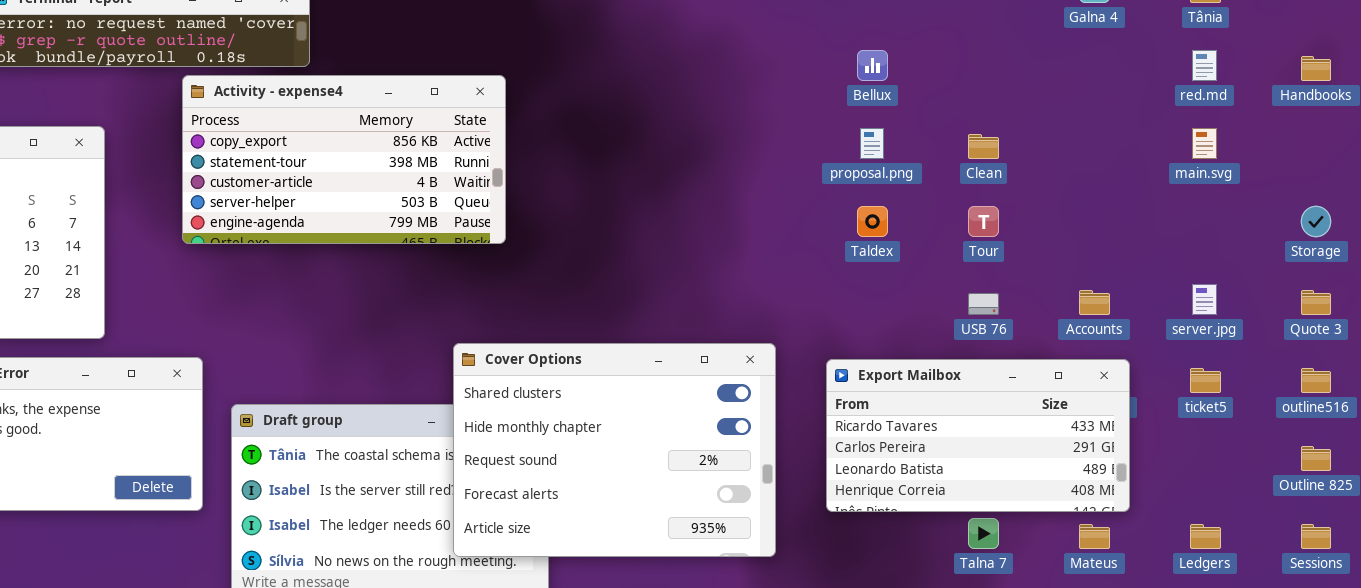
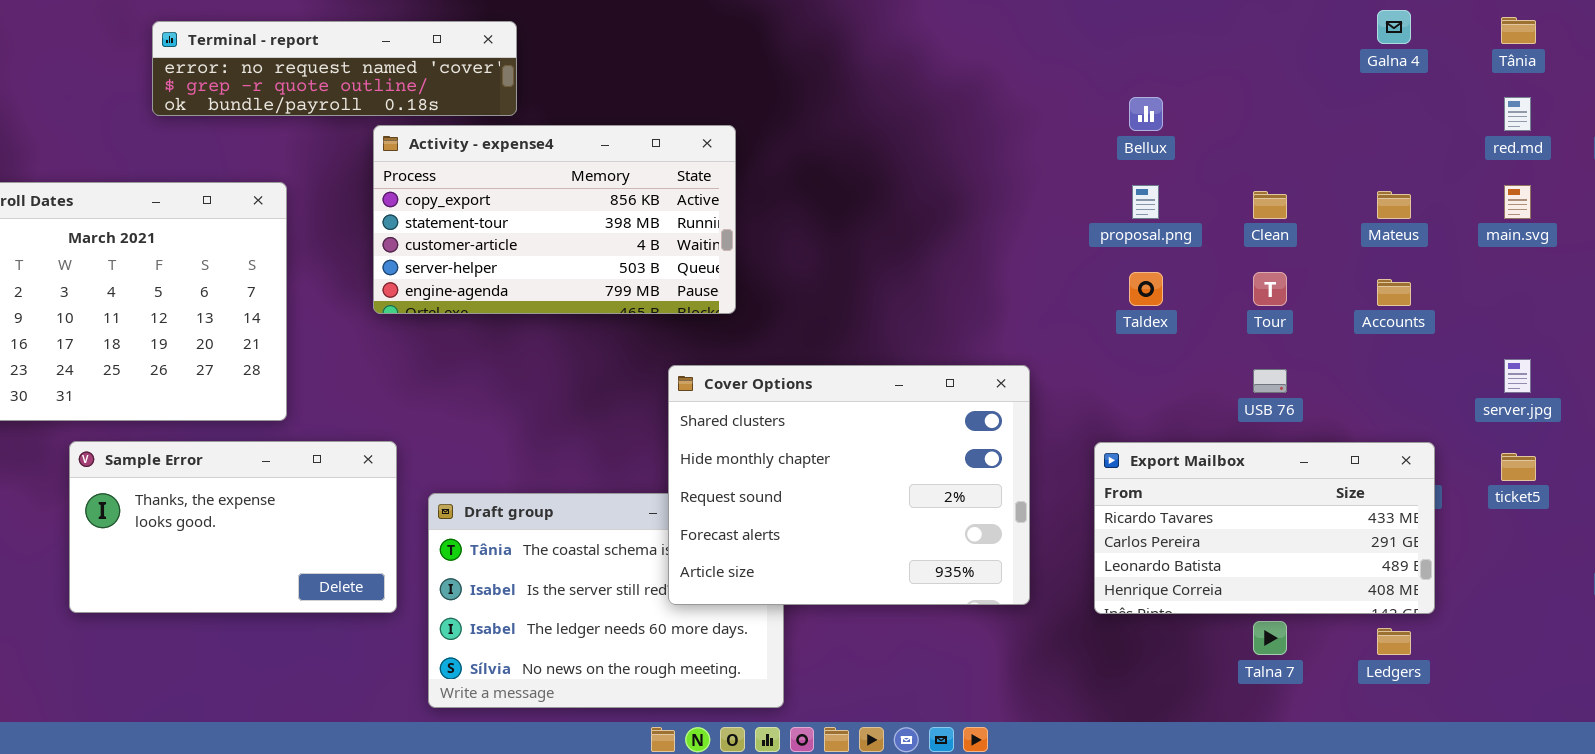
Accounts: [1079,290,1110,315] -> [1377,279,1411,306], moved
Cover Options: [453,343,776,557] -> [668,365,1030,605], moved
Mateus: [1079,524,1110,549] -> [1377,191,1411,219], moved
Ledgers: [1190,524,1221,549] -> [1377,628,1411,655], moved

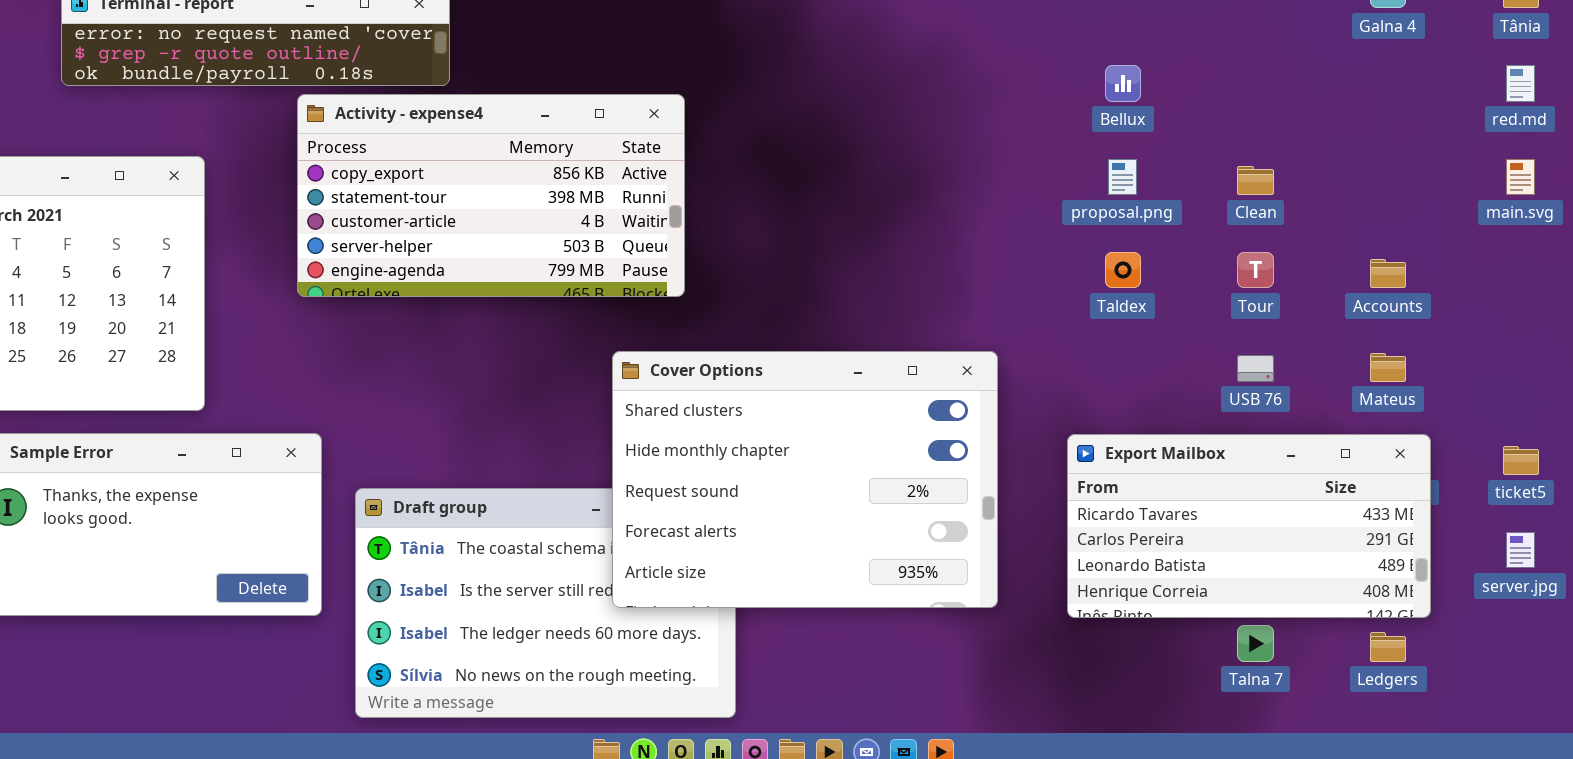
Mateus: [1377,191,1411,219] -> [1370,353,1406,382], moved
server.jpg: [1504,359,1531,393] -> [1506,532,1535,568], moved

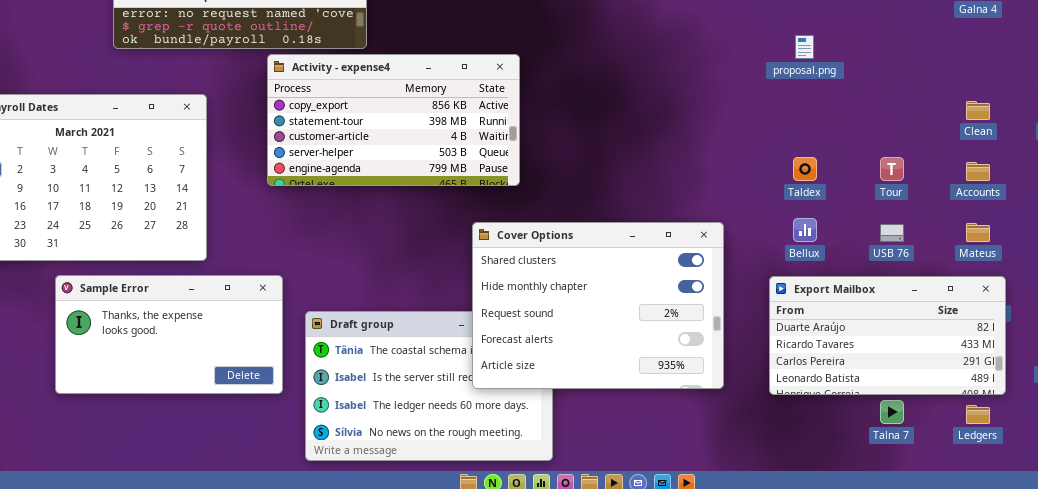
Bellux: [1105,65,1141,102] -> [793,218,817,242], moved
proposal.png: [1108,159,1137,195] -> [795,35,814,59], moved
Clean: [1237,166,1274,195] -> [966,101,990,120], moved
Export Mailbox: [1067,434,1431,618] -> [769,276,1006,395], scrolled up 1 row

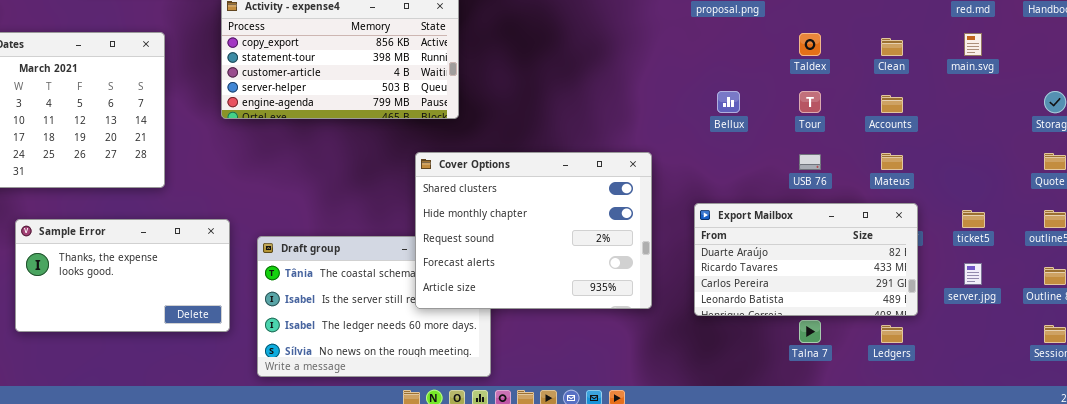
Taldex: [793,157,817,181] -> [799,33,821,56], moved
Bellux: [793,218,817,242] -> [717,91,740,113], moved
Sample Error: [55,275,283,394] -> [15,219,230,332], moved

